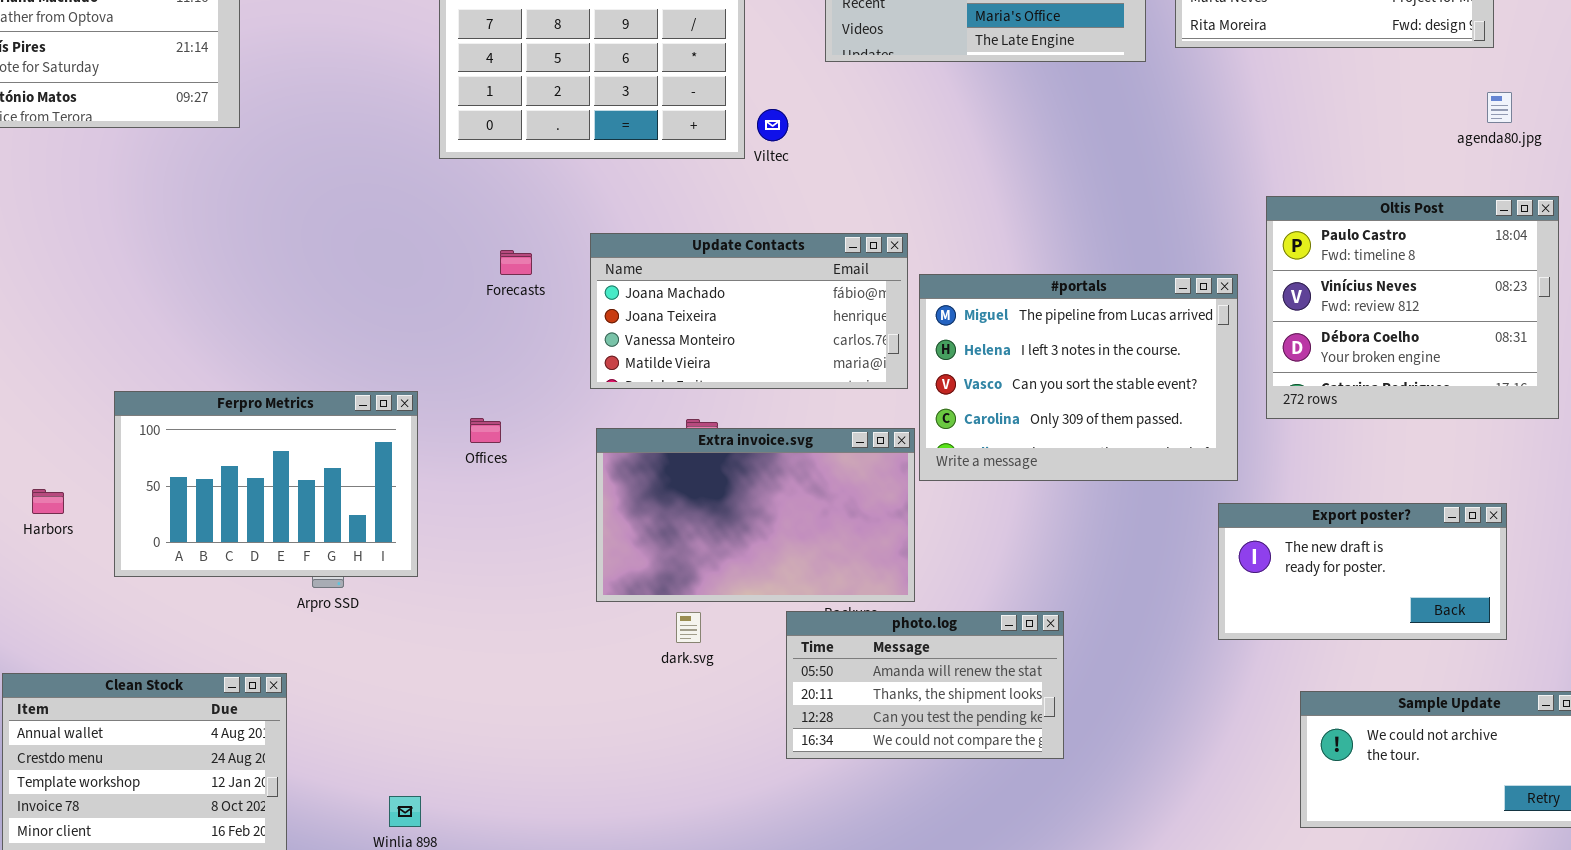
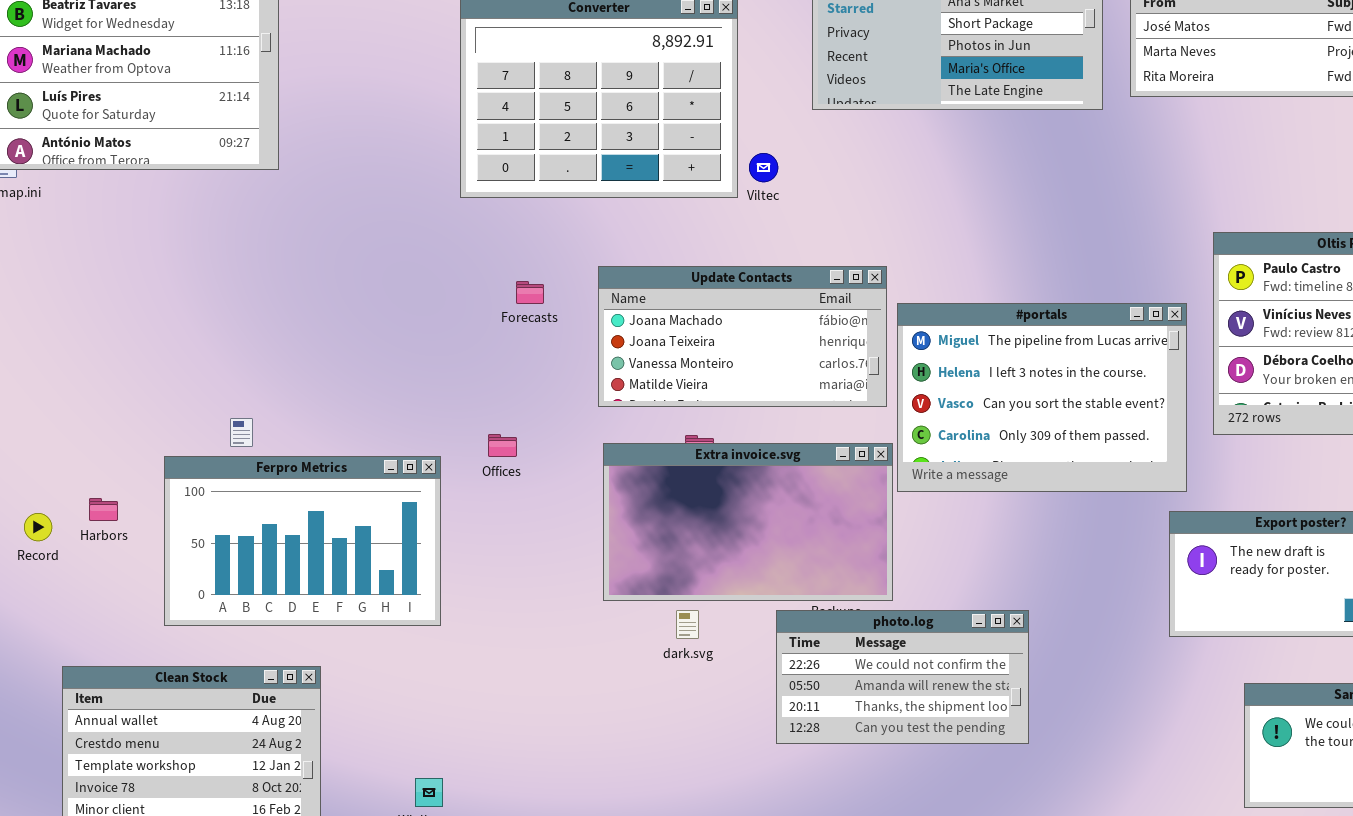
Ferpro Metrics: [114,391,418,577] -> [164,456,441,626], moved
photo.log: [786,611,1064,759] -> [776,610,1029,744], scrolled up 1 row

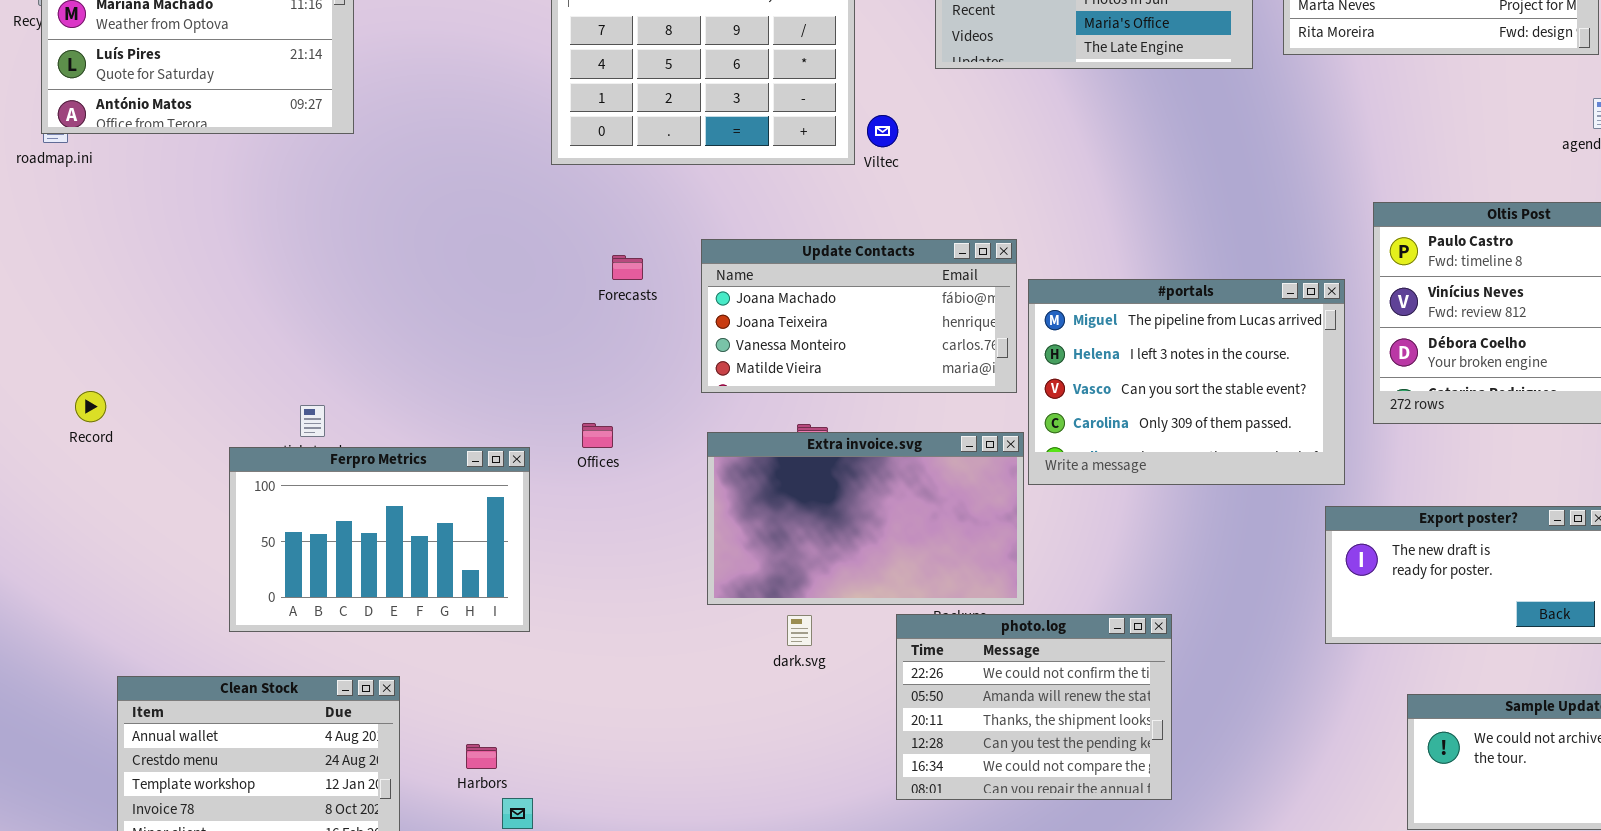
Harbors: [89,498,118,521] -> [466,744,497,769], moved
Record: [24,513,52,541] -> [75,391,106,422], moved
photo.log: [776,610,1029,744] -> [896,614,1172,800], resized

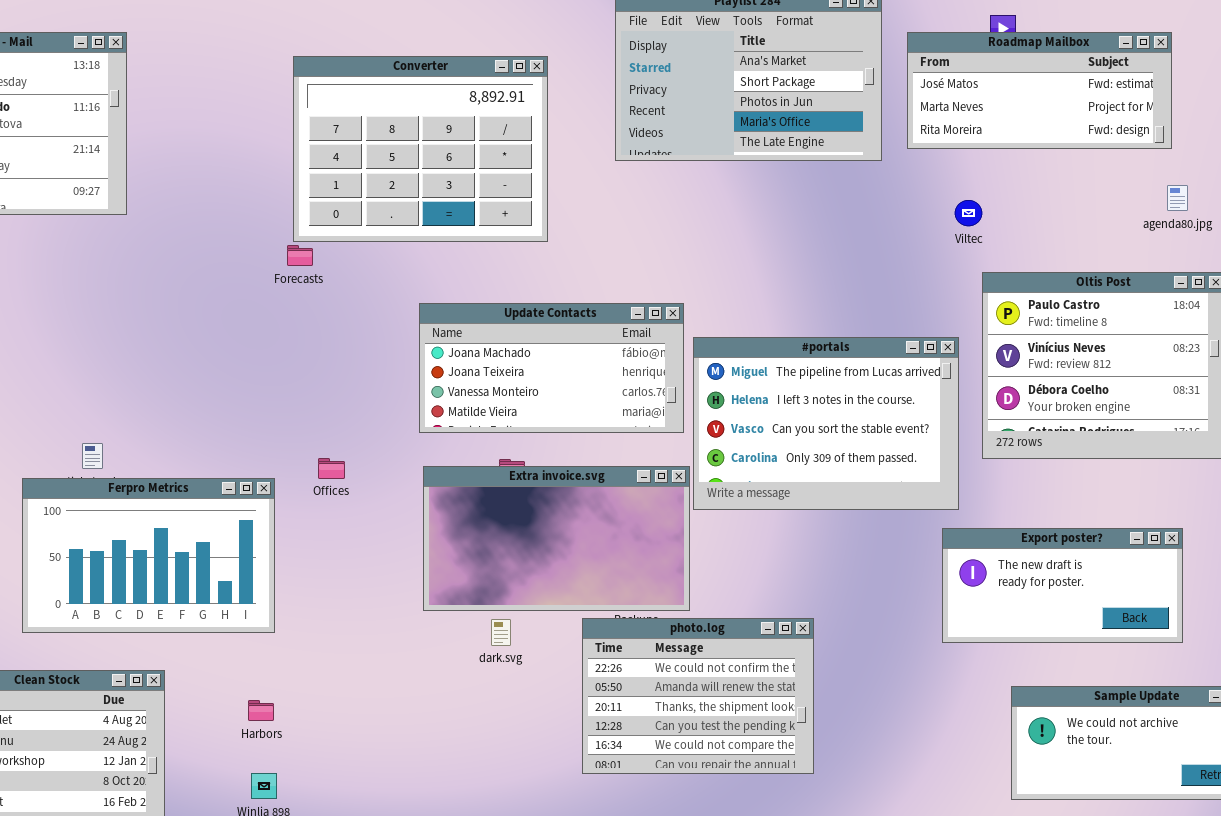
Viltec: [867,115,898,147] -> [955,200,982,226], moved
Forecasts: [612,255,643,280] -> [287,245,313,266], moved
Harbors: [466,744,497,769] -> [248,700,274,721], moved

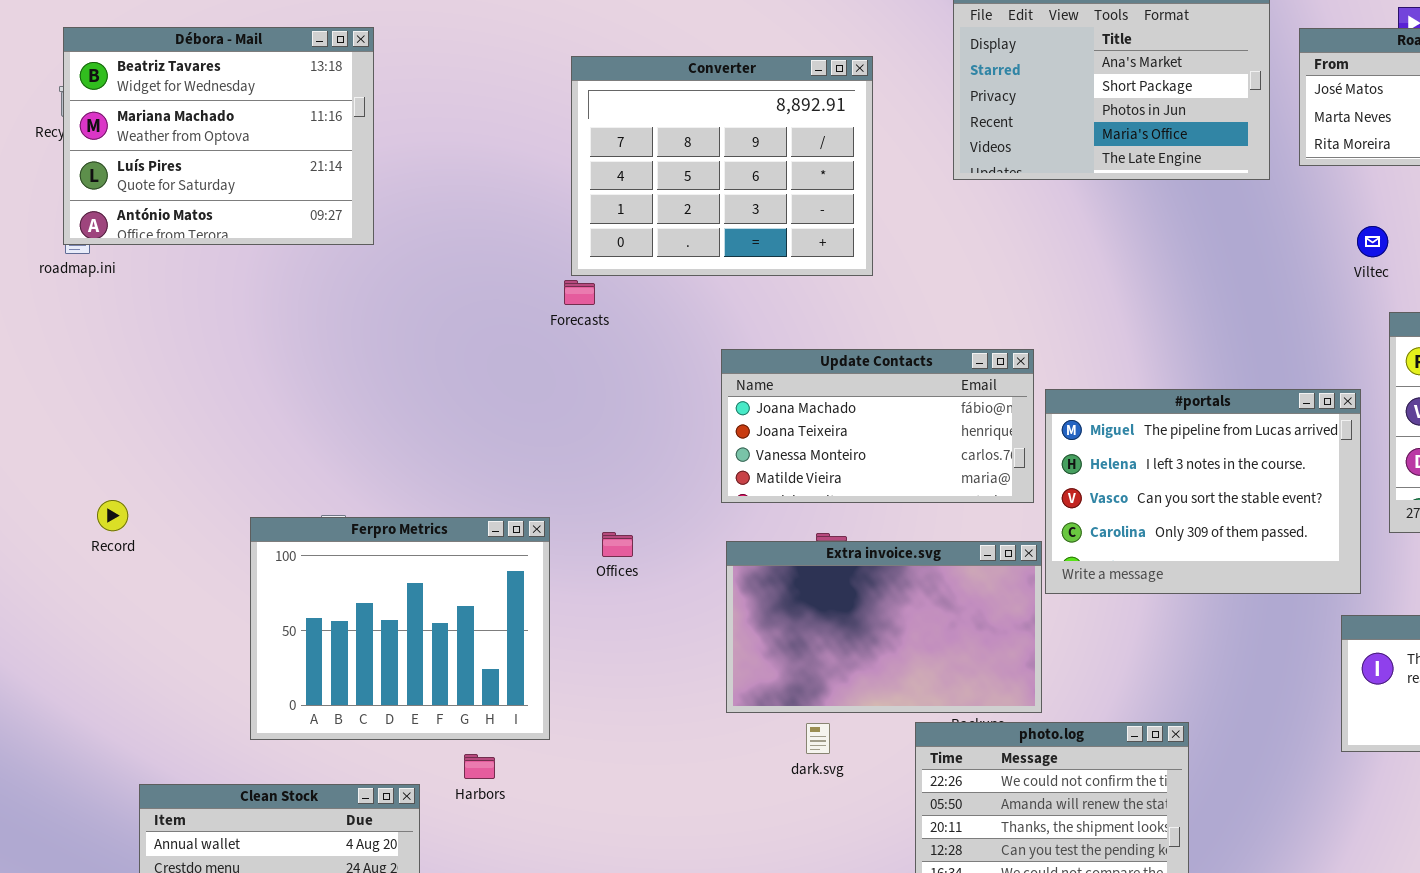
Ferpro Metrics: [22,478,275,633] -> [250,517,550,740], resized
Harbors: [248,700,274,721] -> [464,754,495,779], moved

